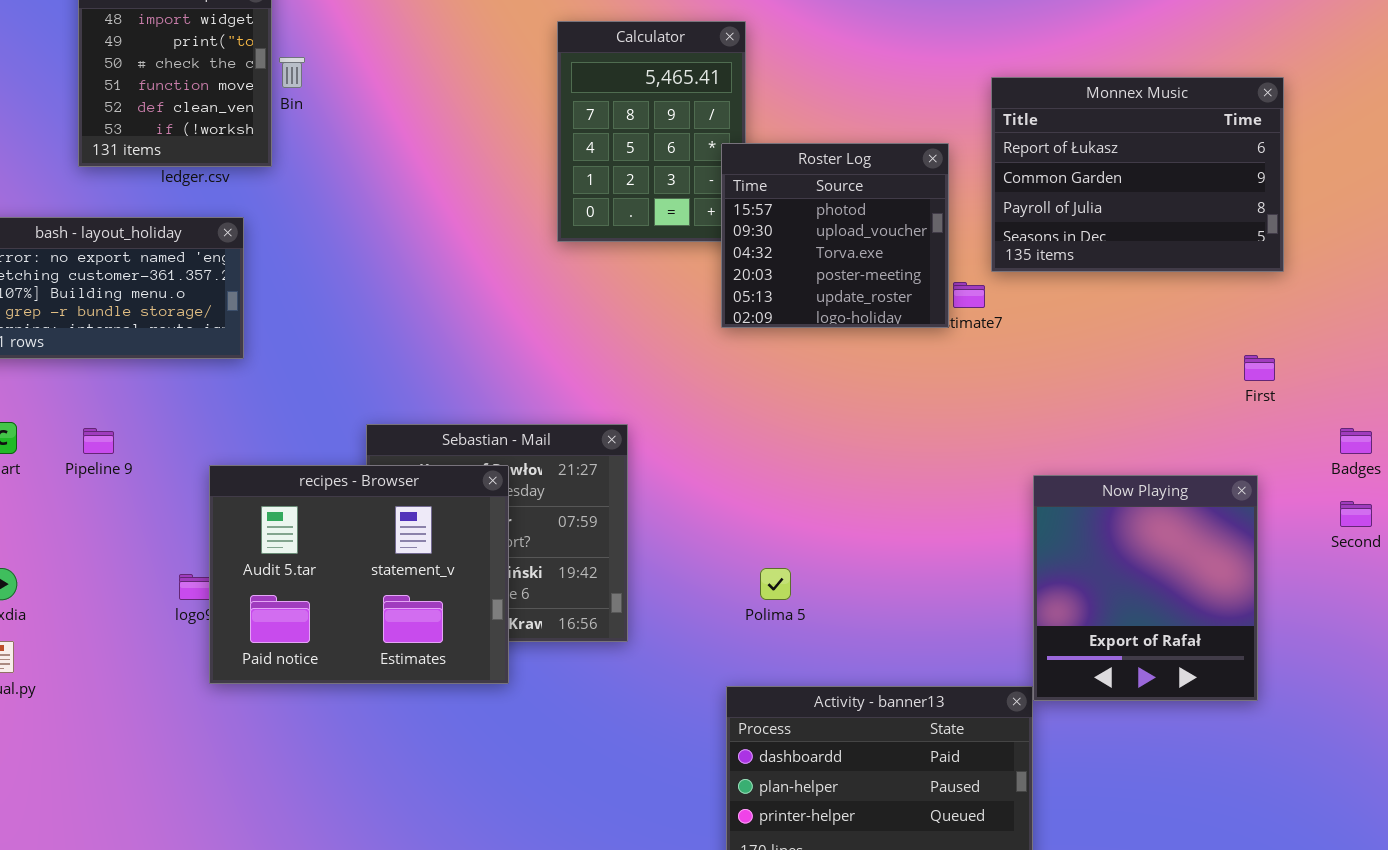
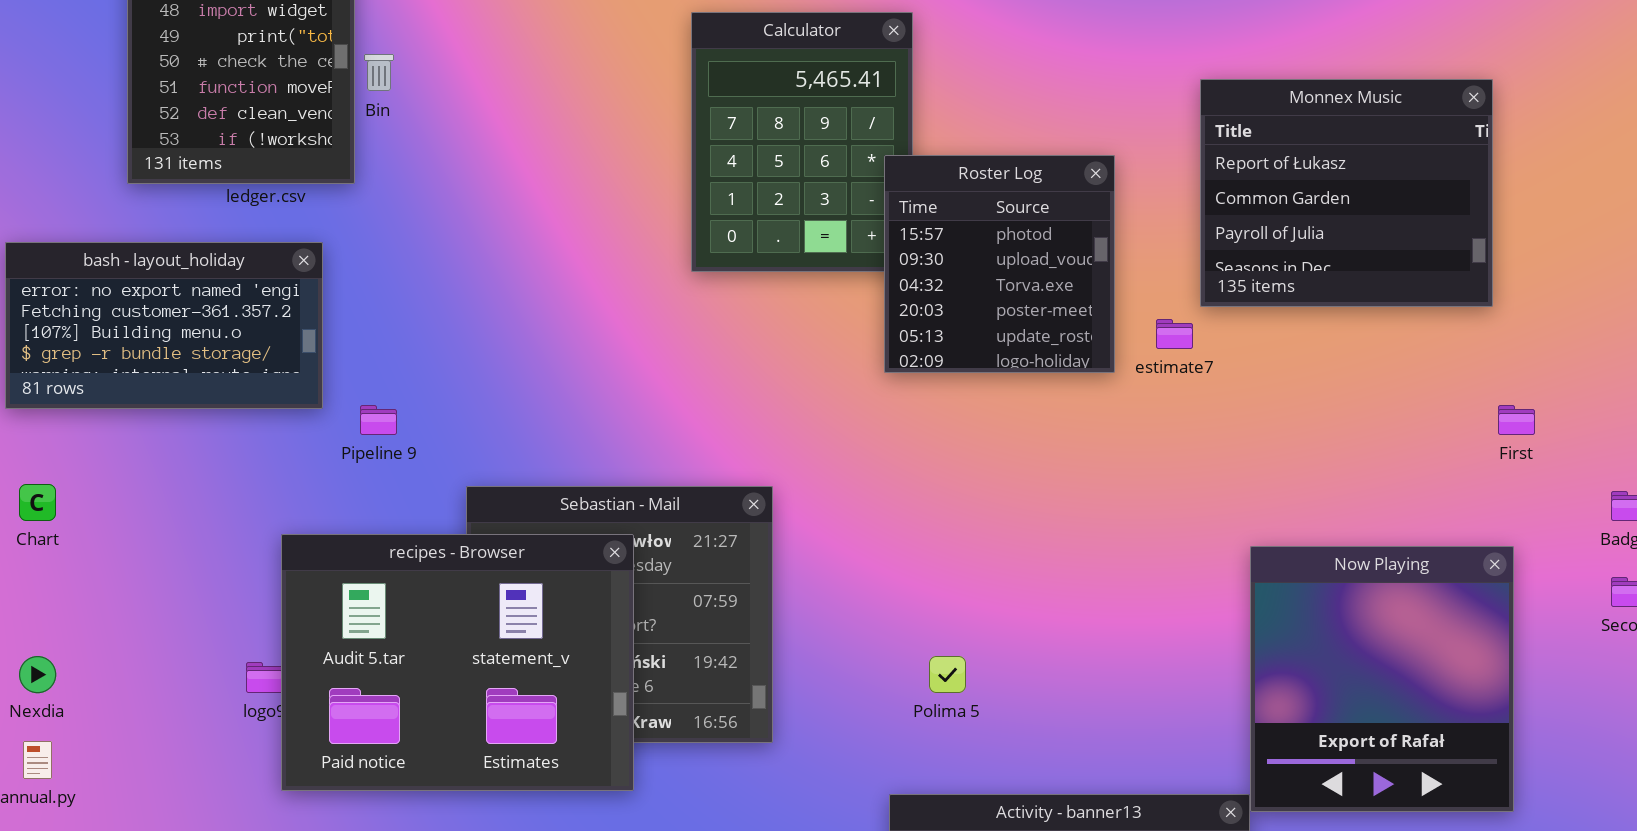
Monnex Music: [991,77,1284,272] -> [1200,79,1493,307], resized
Roster Log: [721,143,949,328] -> [884,155,1115,373], resized
Pipeline 9: [83,428,114,454] -> [360,405,397,435], moved

